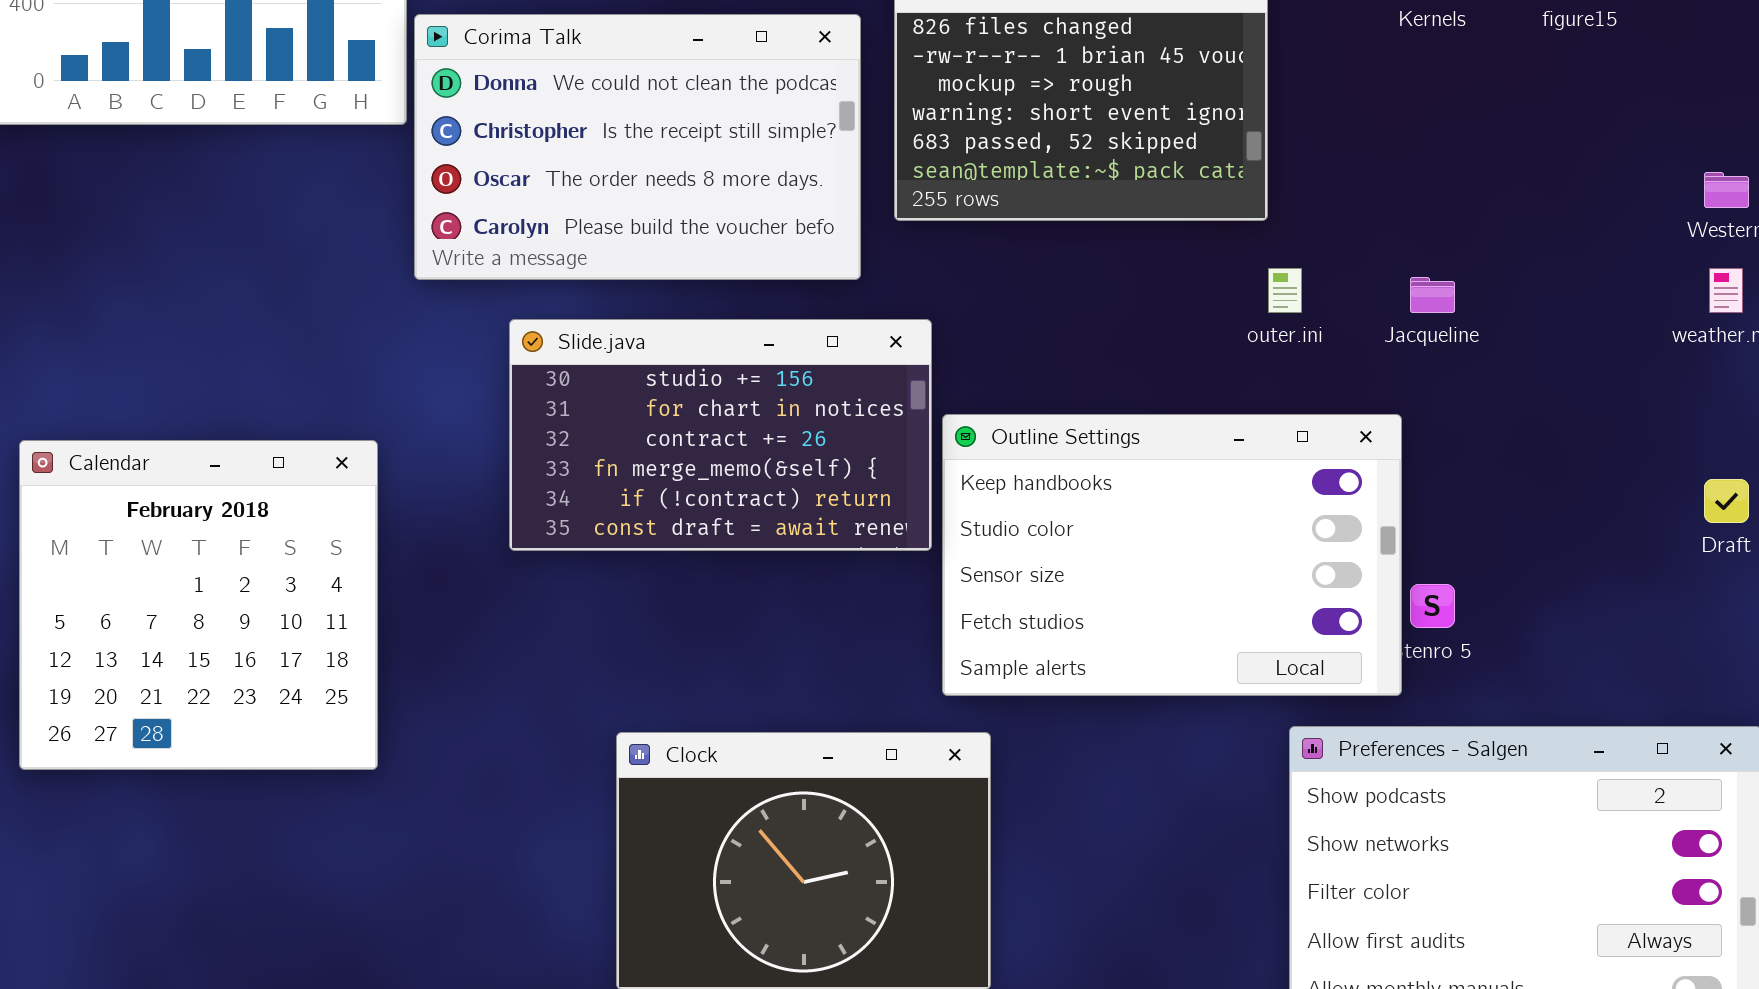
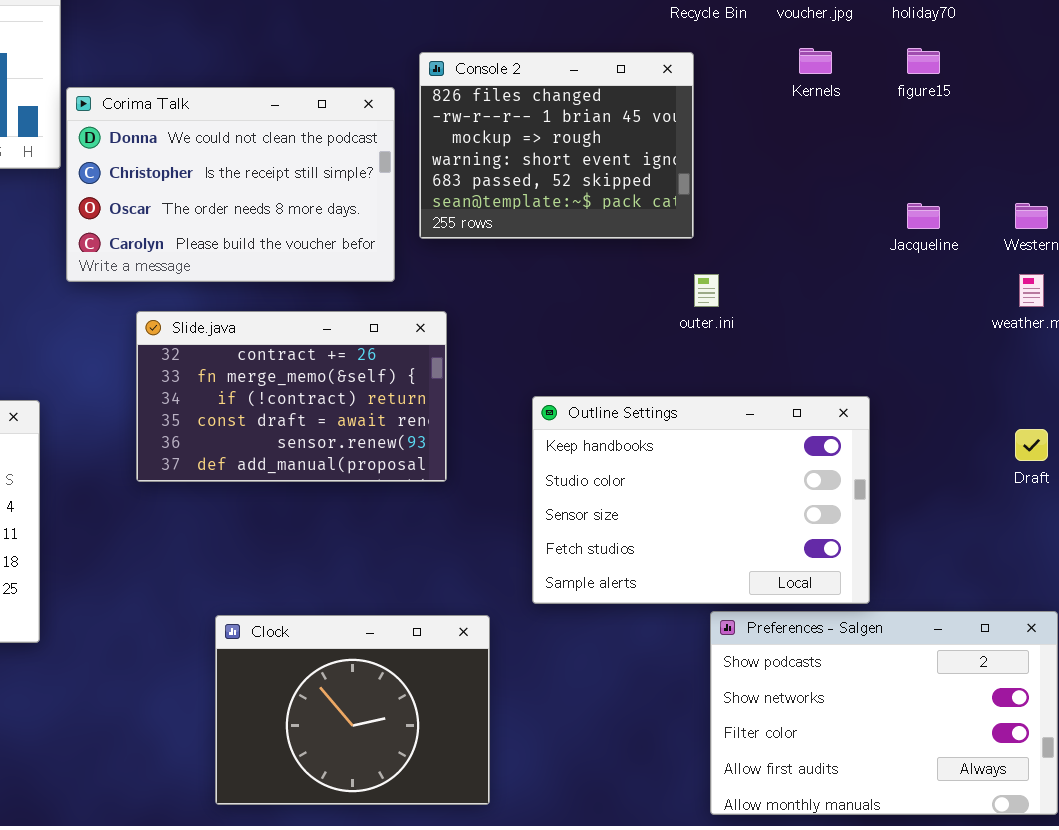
Jacqueline: [1410,277,1455,313] -> [907,203,940,229], moved
Slide.java: [509,319,932,551] -> [136,311,447,482], scrolled down 2 rows
Outline Settings: [942,414,1402,696] -> [532,396,870,604], moved

